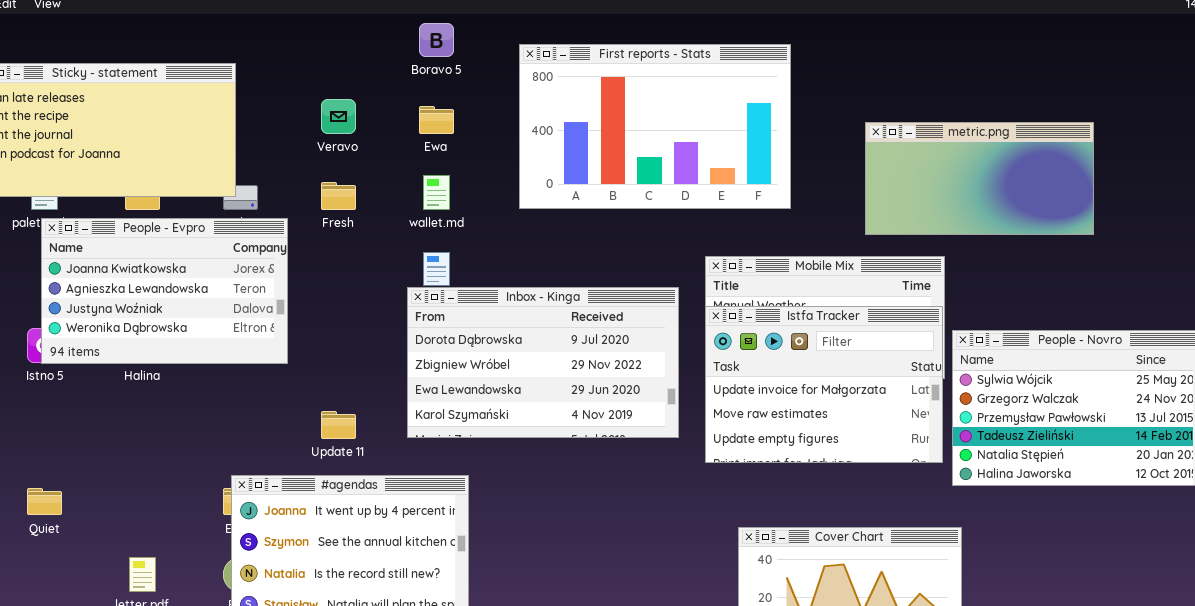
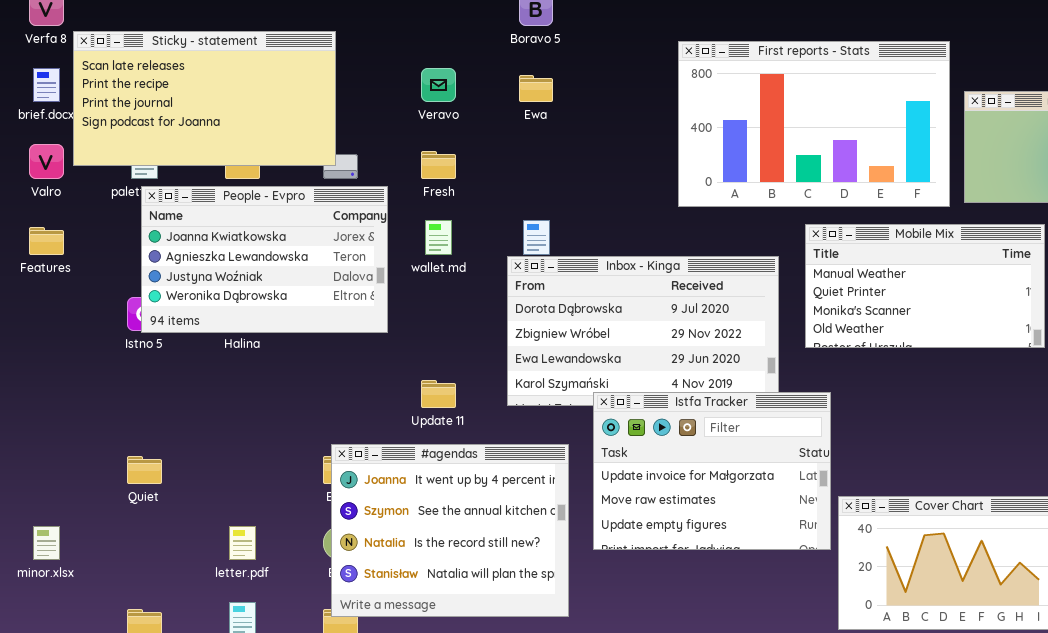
First reports - Stats: [519,44,791,209] -> [678,41,950,207], moved
wallet.md: [423,175,450,210] -> [425,220,452,255], moved
Istfa Tracker: [705,306,943,463] -> [593,392,831,550], moved

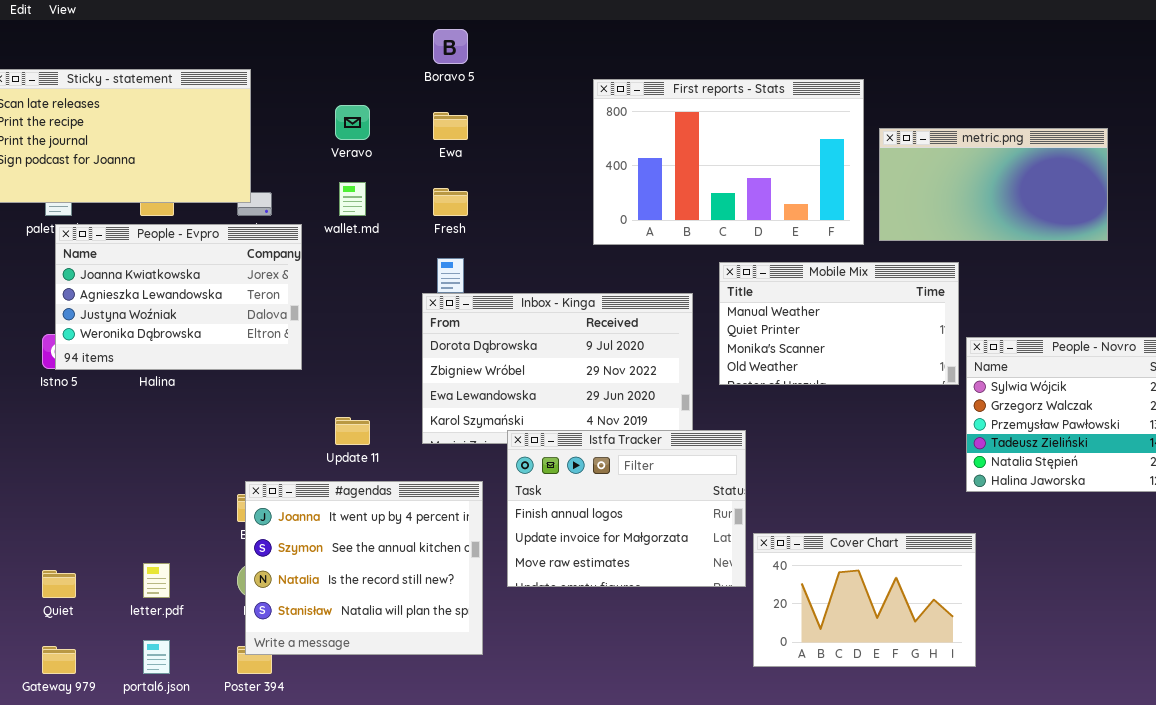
Fresh: [421,151,456,179] -> [433,188,468,216], moved
wallet.md: [425,220,452,255] -> [339,182,366,216], moved
Istfa Tracker: [593,392,831,550] -> [507,430,746,587], scrolled up 1 row
Quiet: [127,456,162,484] -> [42,570,76,598], moved

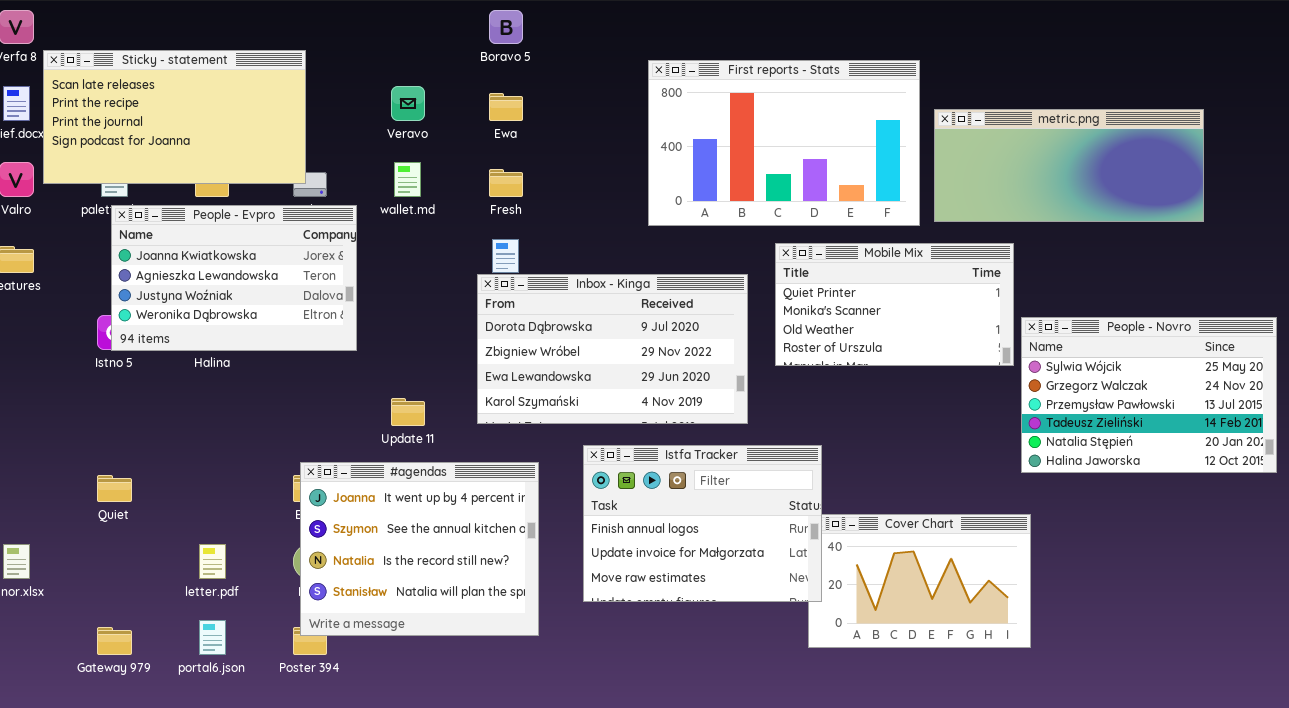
metric.png: [879,128,1108,241] -> [934,109,1204,222], resized
Mobile Mix: [719,262,959,385] -> [775,243,1014,366], scrolled down 1 row
Istfa Tracker: [507,430,746,587] -> [583,445,822,602], moved
Quiet: [42,570,76,598] -> [97,475,132,502], moved

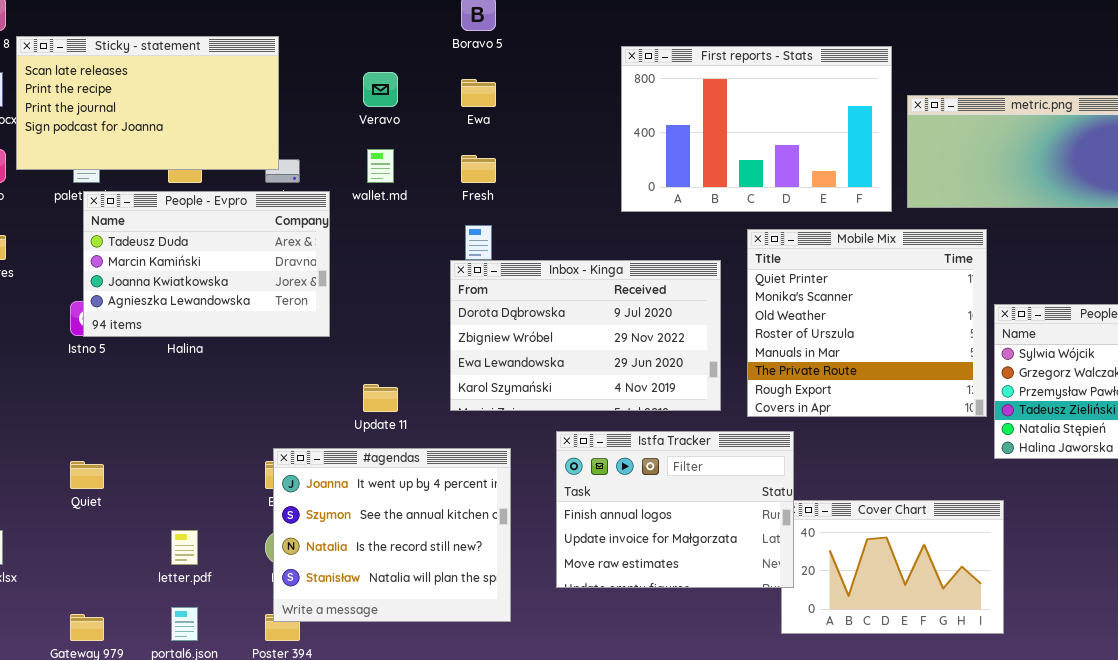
People - Evpro: [111,205,357,351] -> [83,191,330,337], scrolled up 2 rows
Mobile Mix: [775,243,1014,366] -> [747,229,987,417], resized

